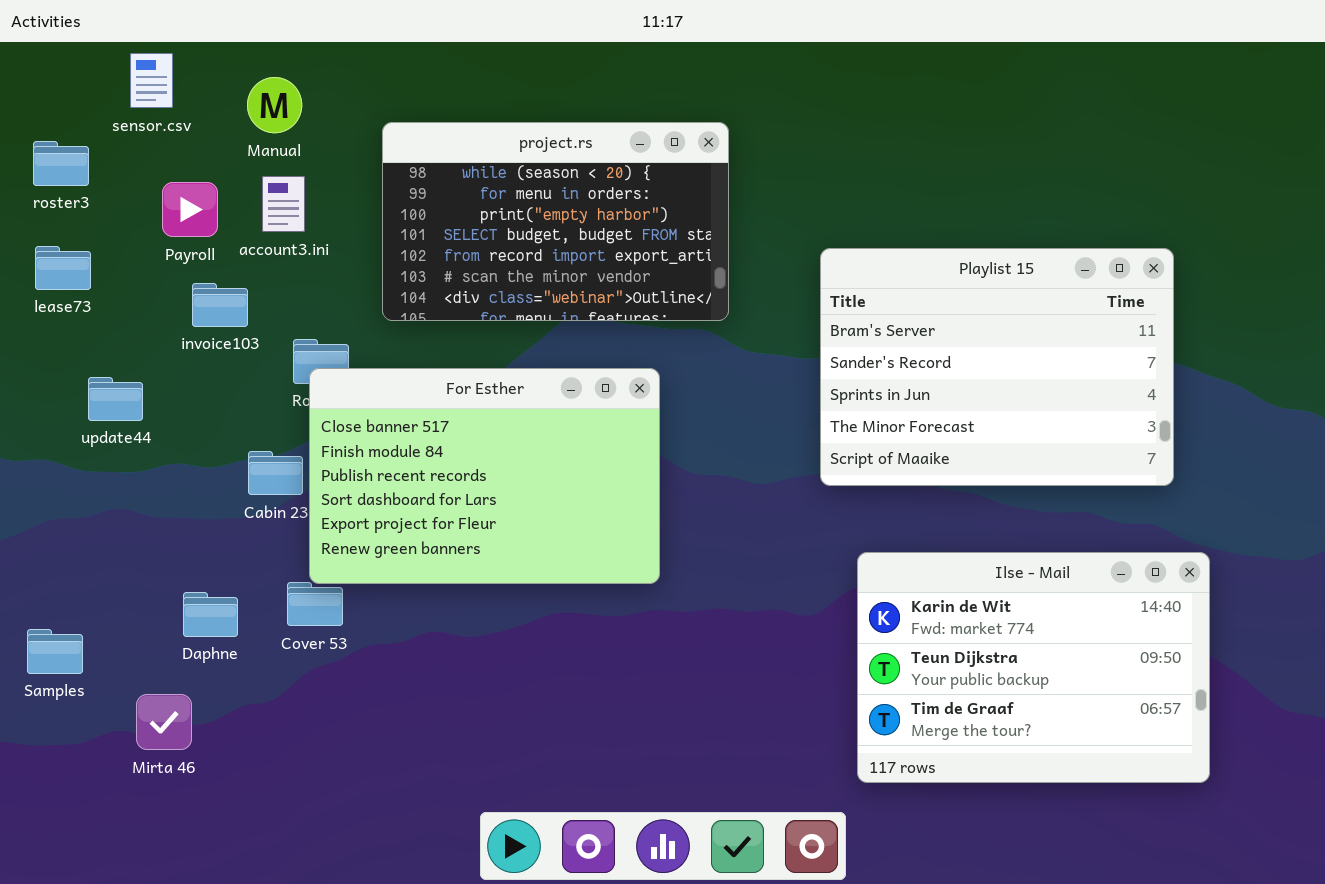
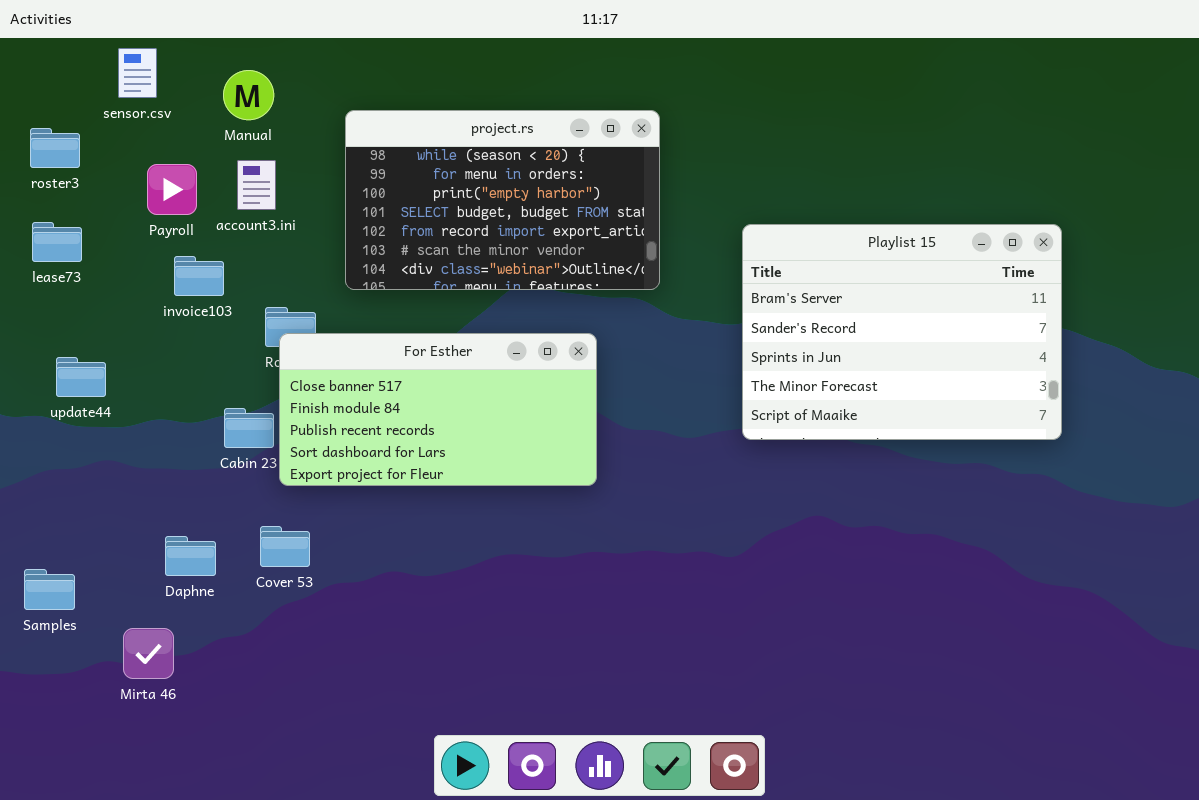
For Esther: [309,368,660,584] -> [279,333,597,486], resized
update44: [88,377,143,421] -> [56,357,106,397], moved
Ilse - Mail: [857,552,1210,783] -> none, closed

